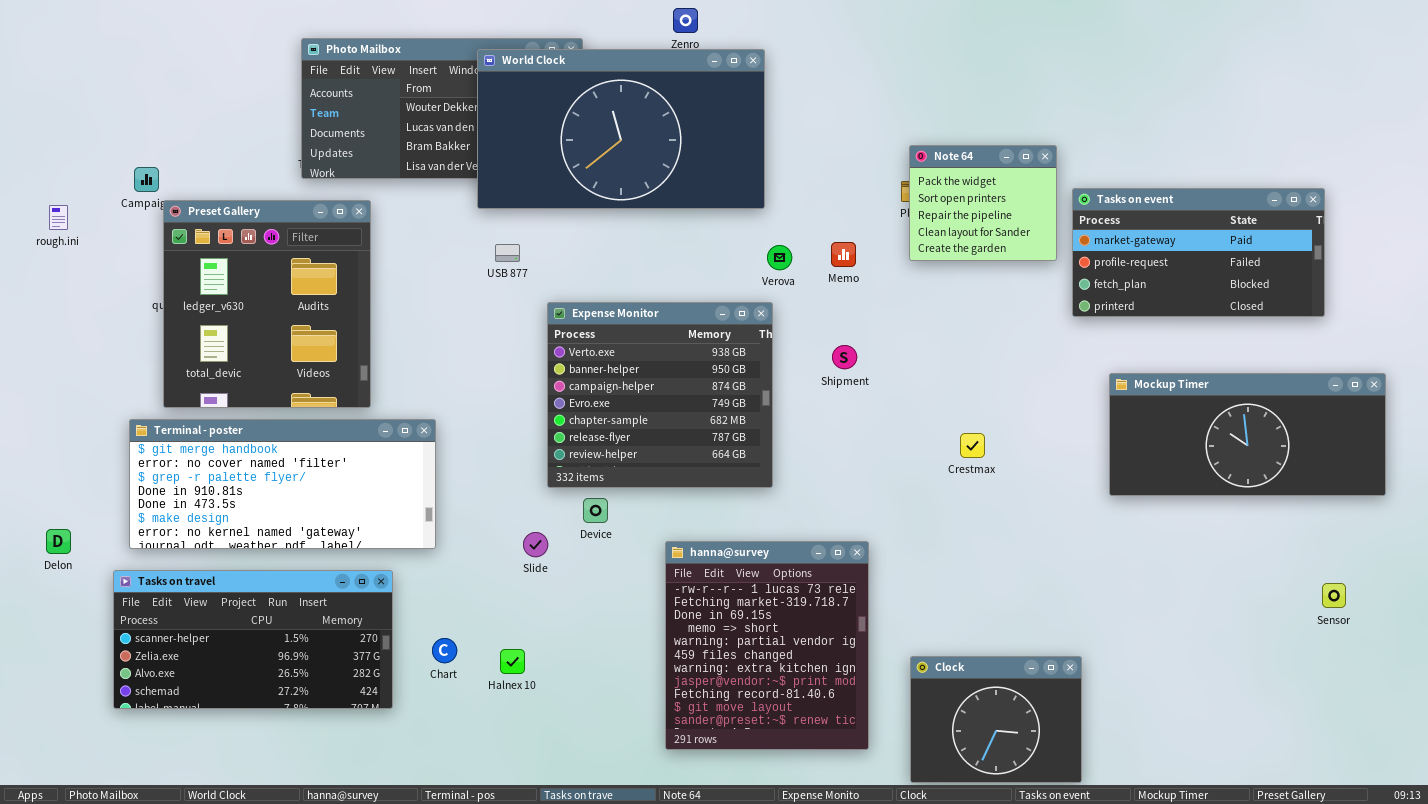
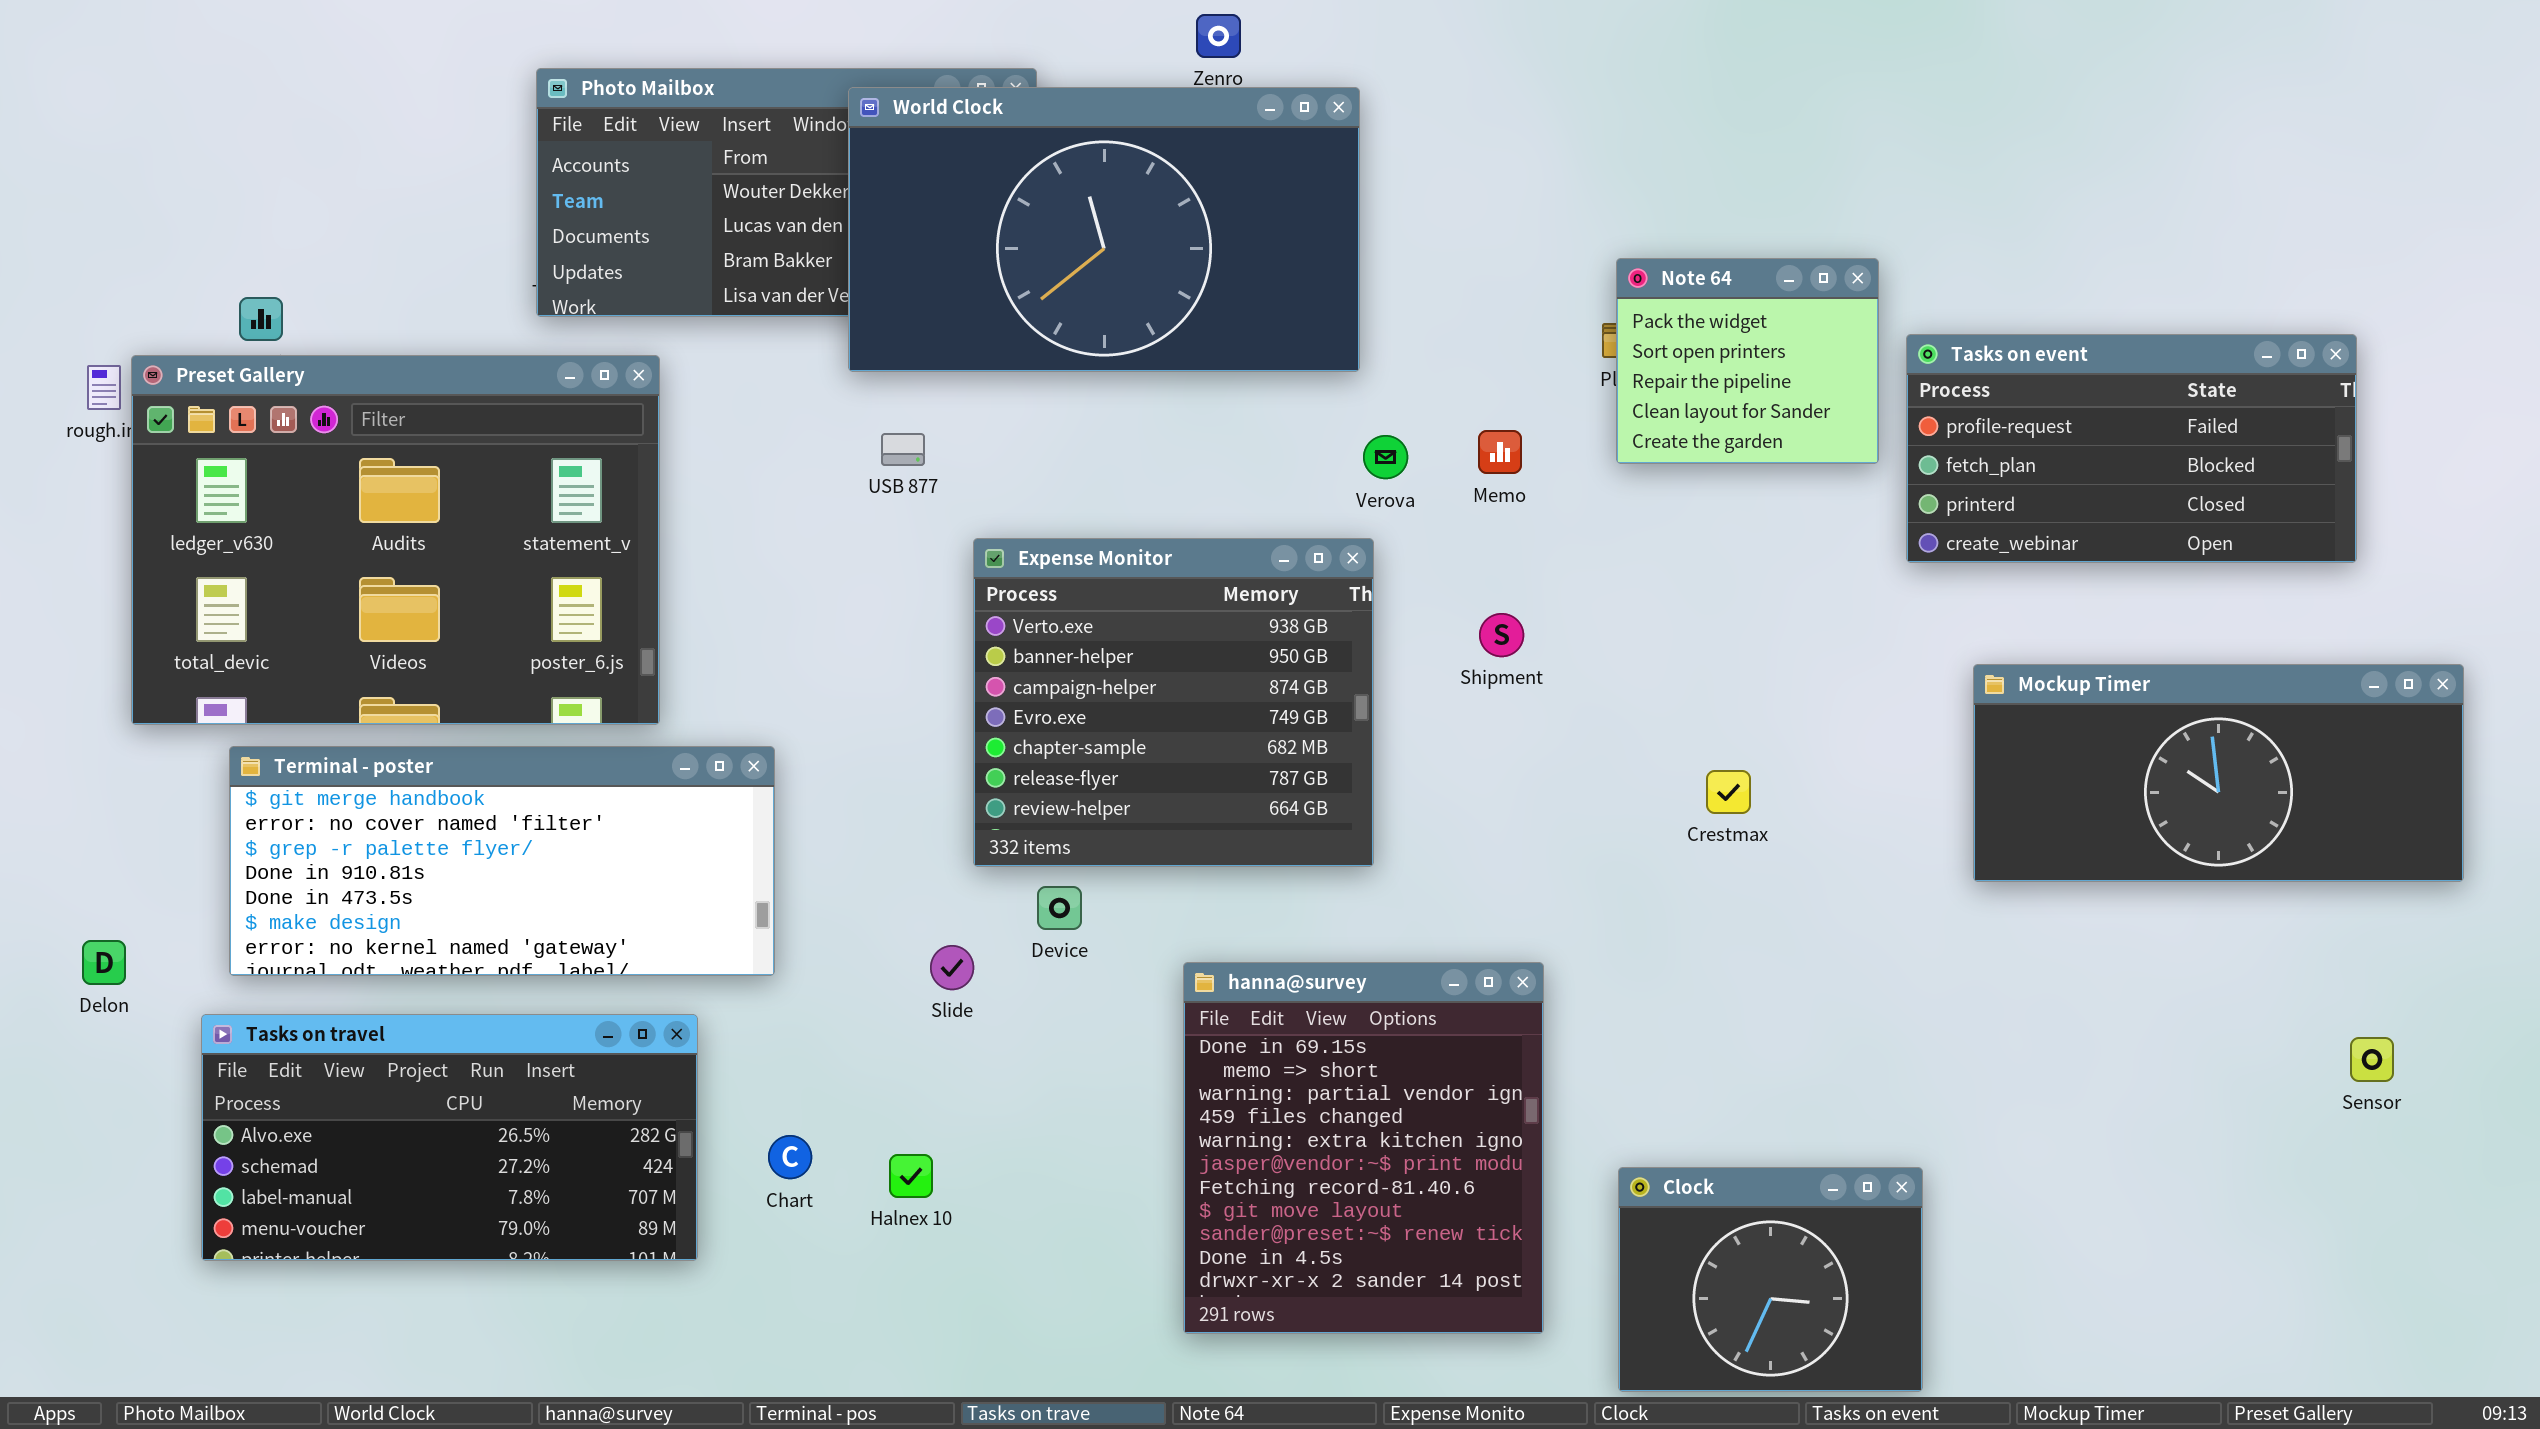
Tasks on event: [1072,188,1325,317] -> [1906,334,2357,563], scrolled down 1 row
Preset Gallery: [163,200,371,408] -> [131,355,660,725], resized
hanna@survey: [665,541,869,750] -> [1183,962,1544,1334], scrolled down 2 rows
Tasks on travel: [113,570,393,709] -> [201,1014,698,1261], scrolled down 2 rows

